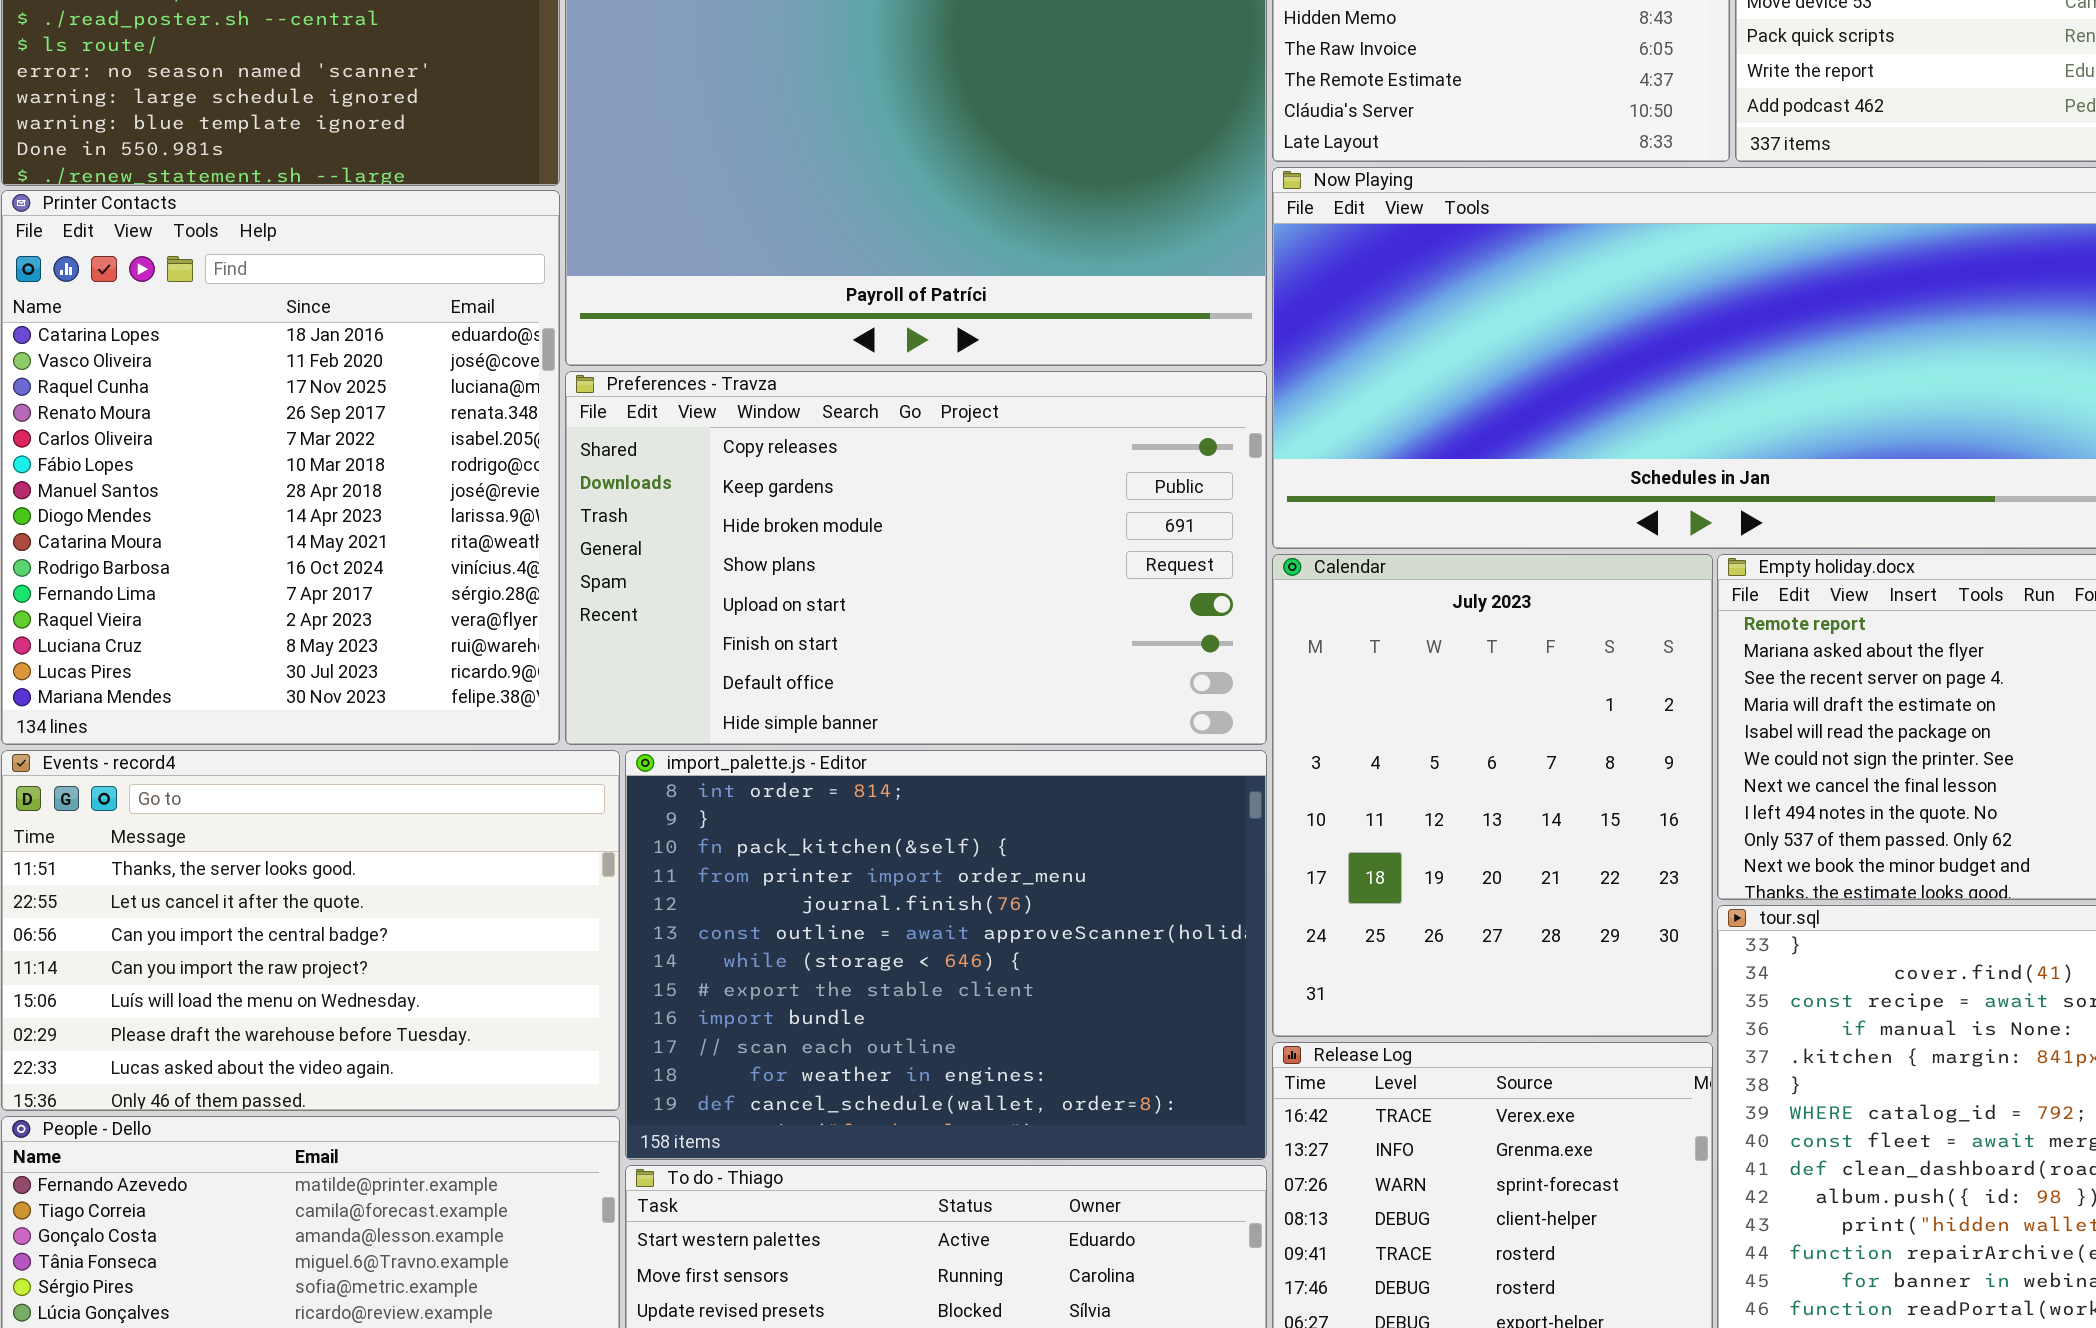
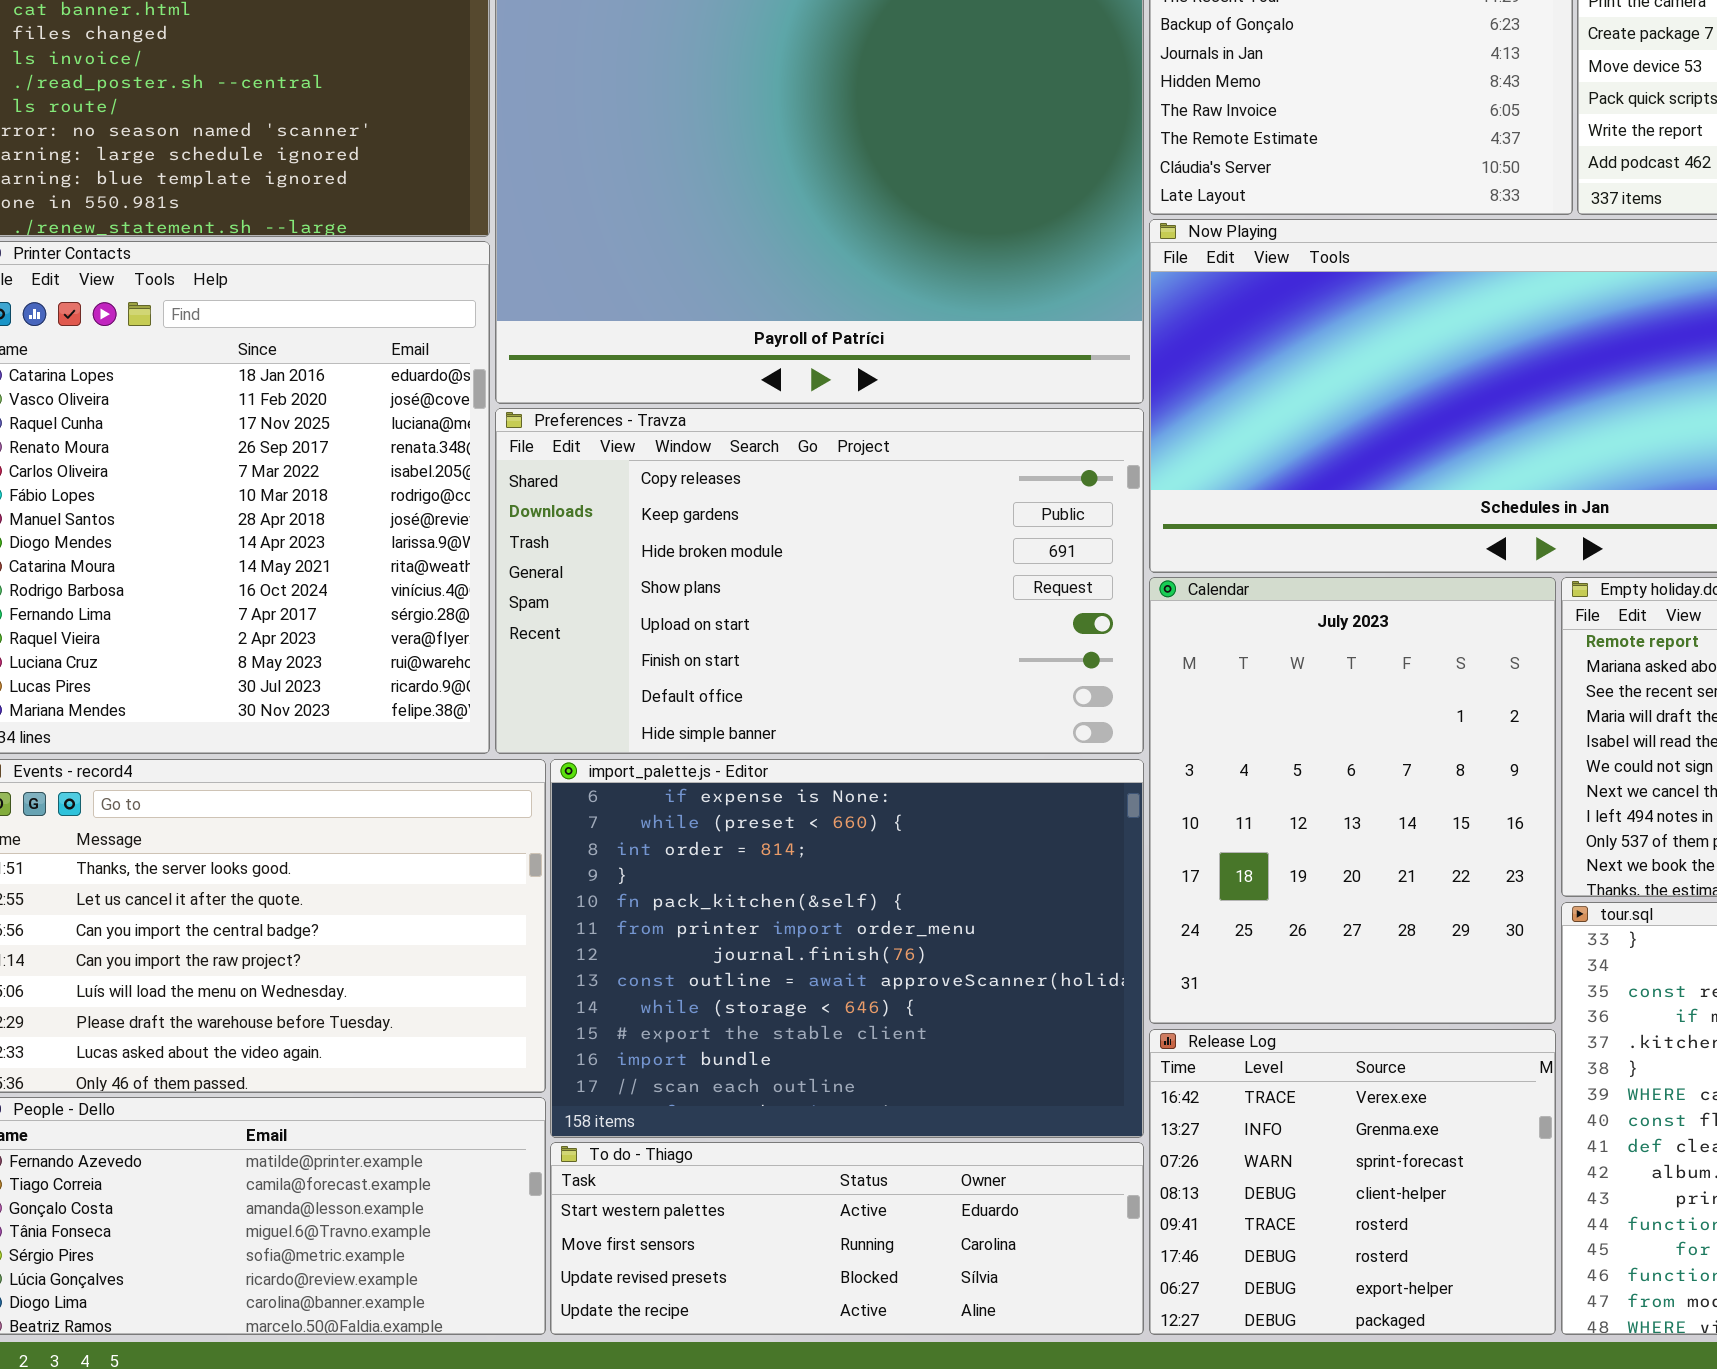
import_palette.js - Editor: [625,750,1267,1160] -> [550,759,1144,1138], scrolled up 2 rows

